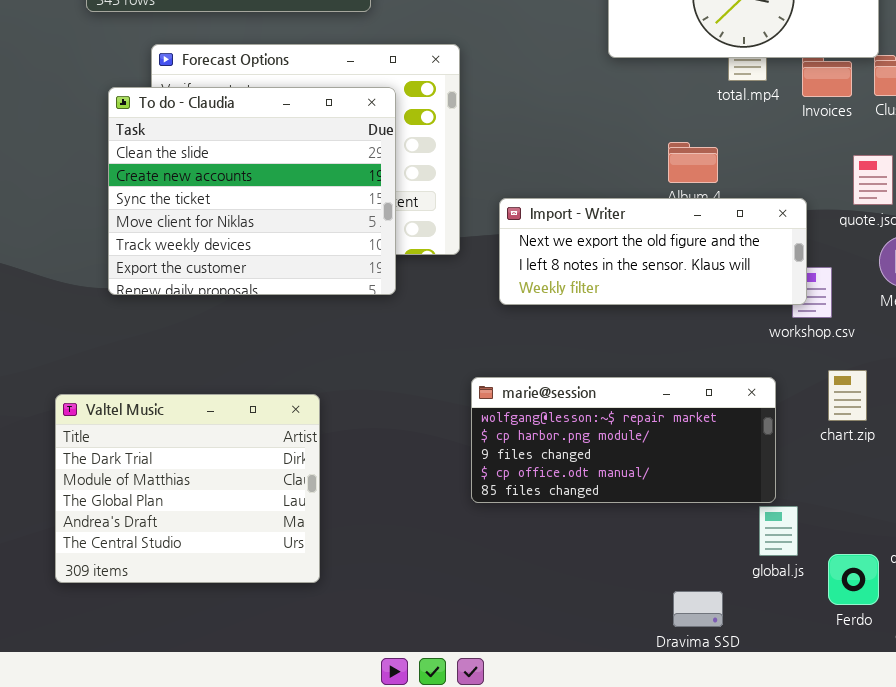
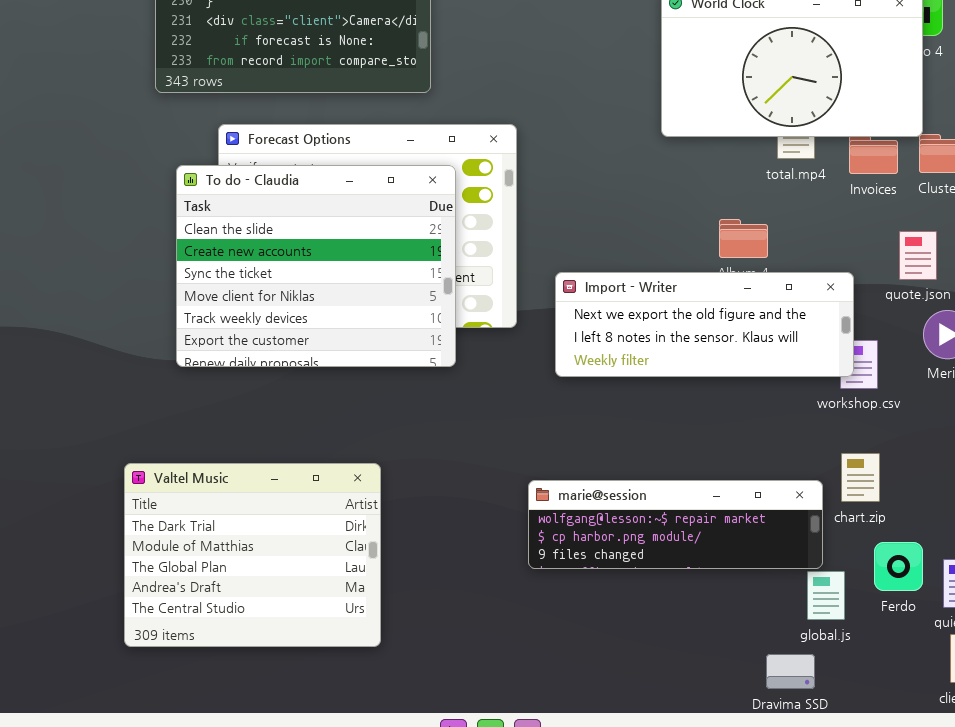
chart.zip: [828,370,867,421] -> [841,453,880,502], moved
marie@session: [471,377,776,503] -> [528,480,823,569], resized
Ferdo: [828,554,879,605] -> [874,542,923,591], moved
Dravima SSD: [673,591,723,627] -> [766,654,815,689], moved

